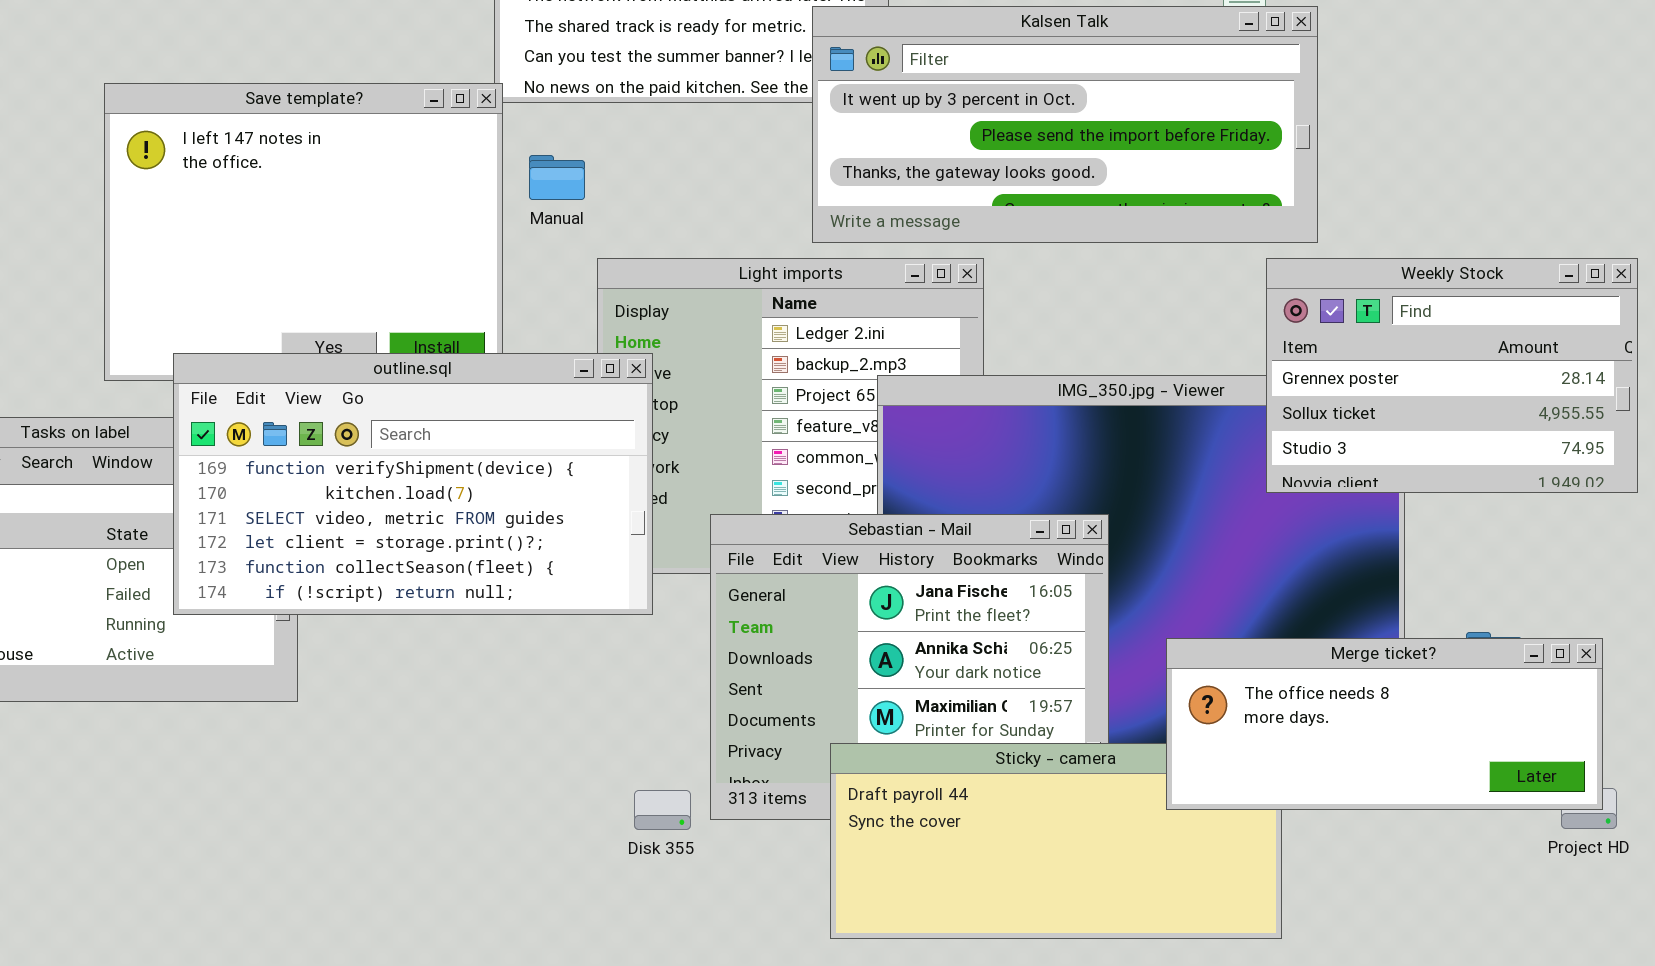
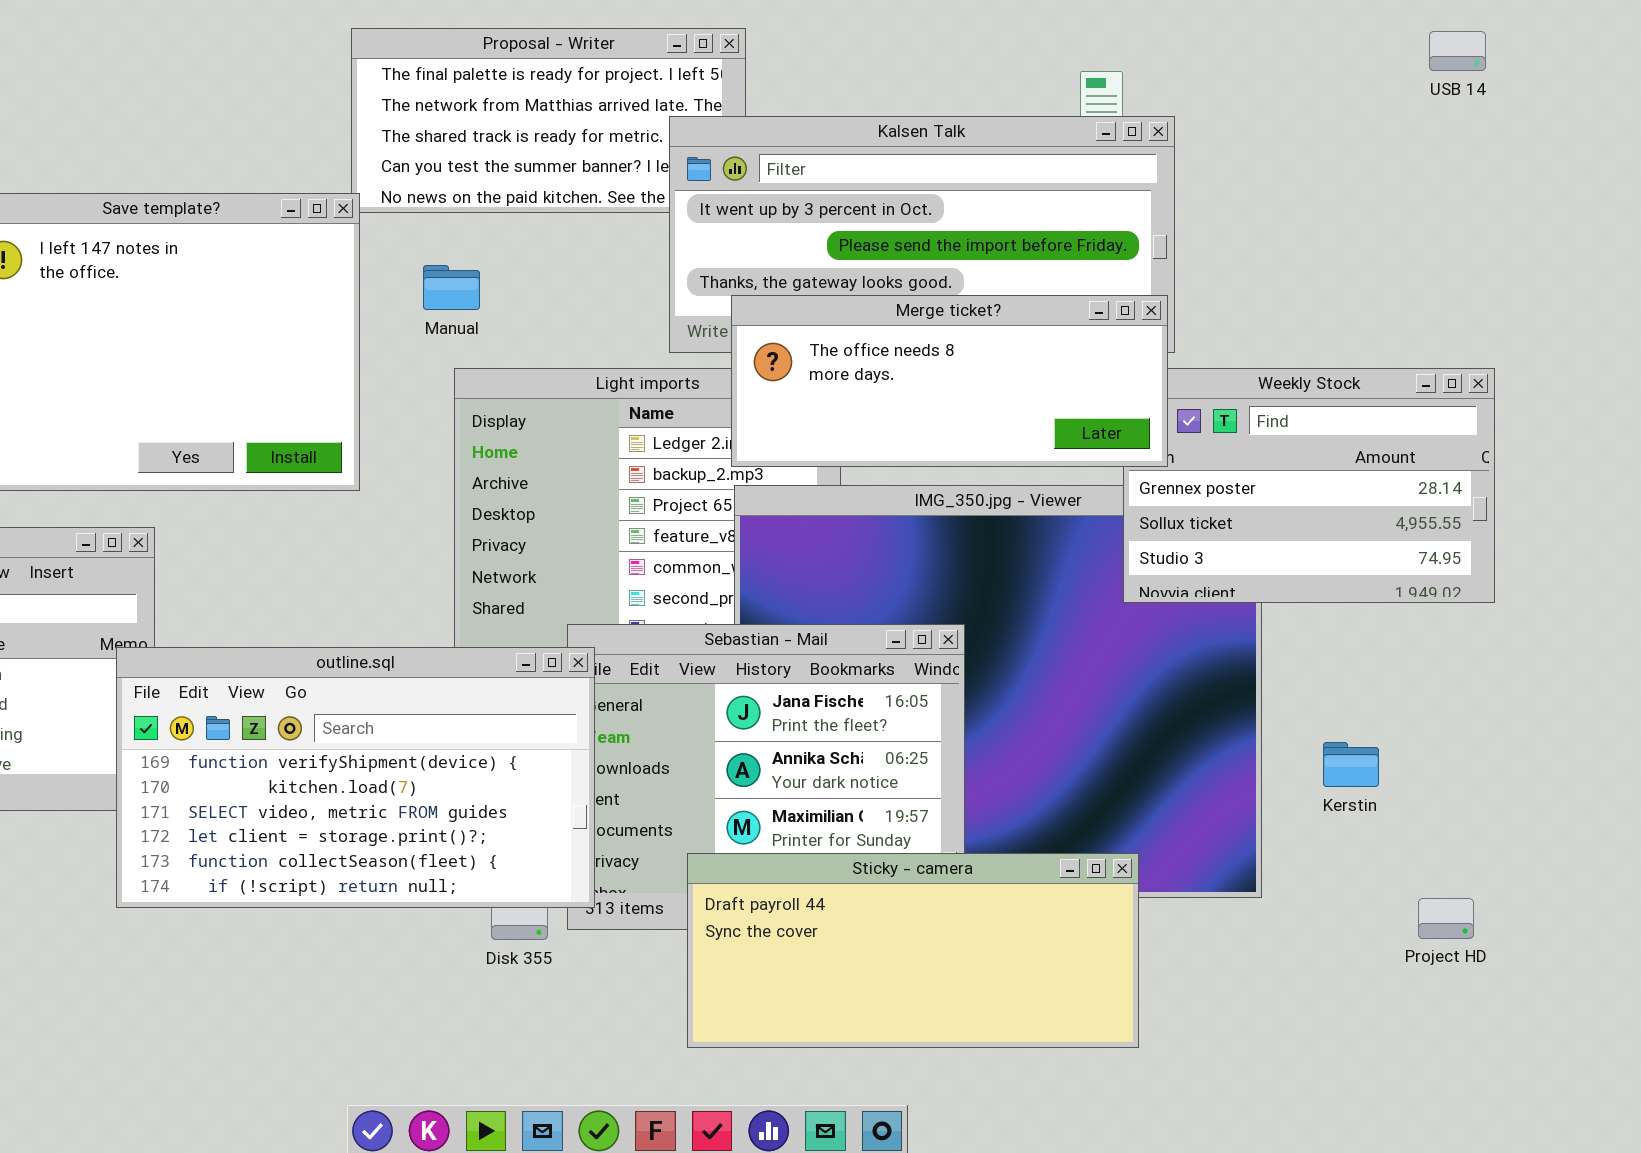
Manual: [529,155,585,200] -> [423,265,480,310], moved
outline.sql: [173,353,653,615] -> [116,647,595,908], moved
Merge ticket?: [1166,638,1603,810] -> [731,295,1168,467], moved

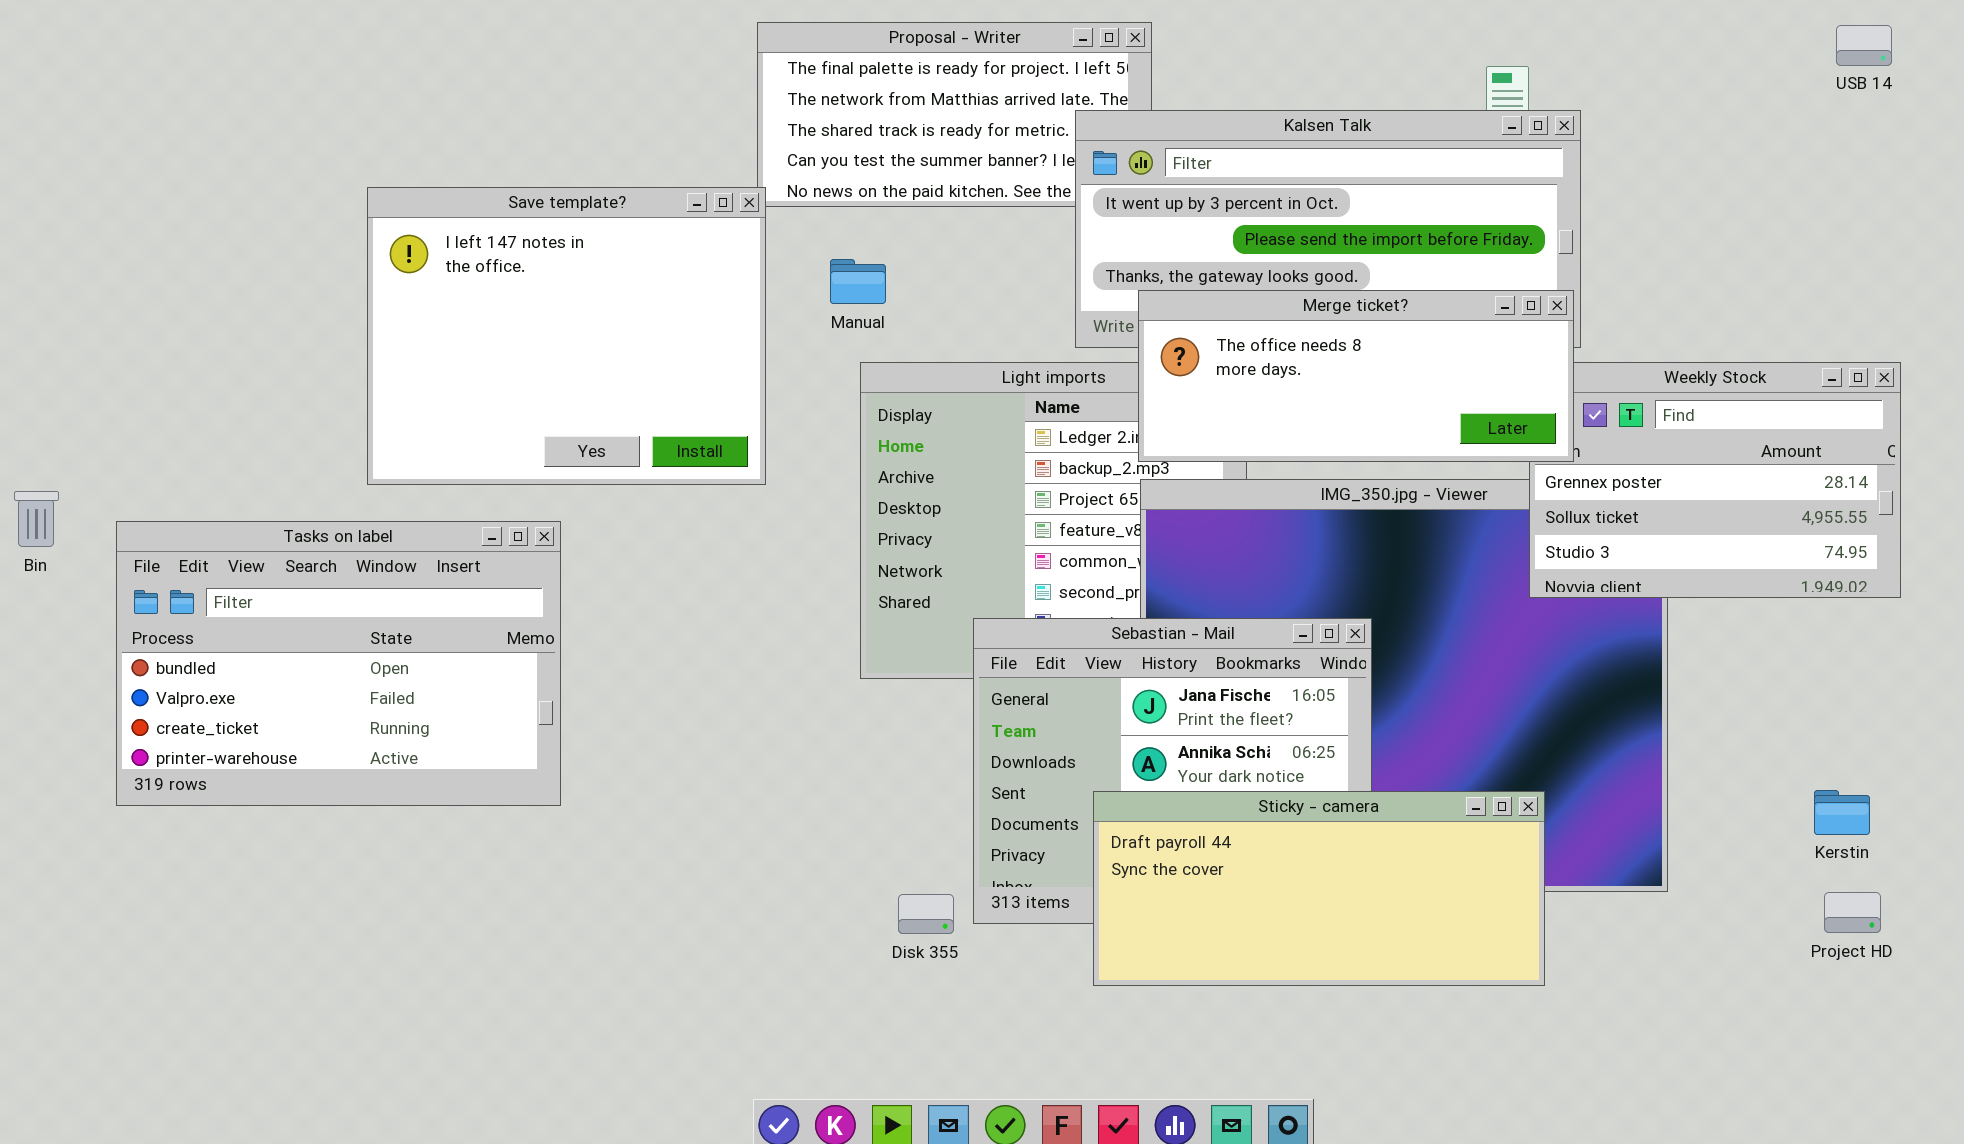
outline.sql: [116,647,595,908] -> none, closed
Kerstin: [1323,742,1379,787] -> [1814,790,1870,835], moved
Sticky - camera: [687,853,1139,1048] -> [1093,791,1545,986], moved

